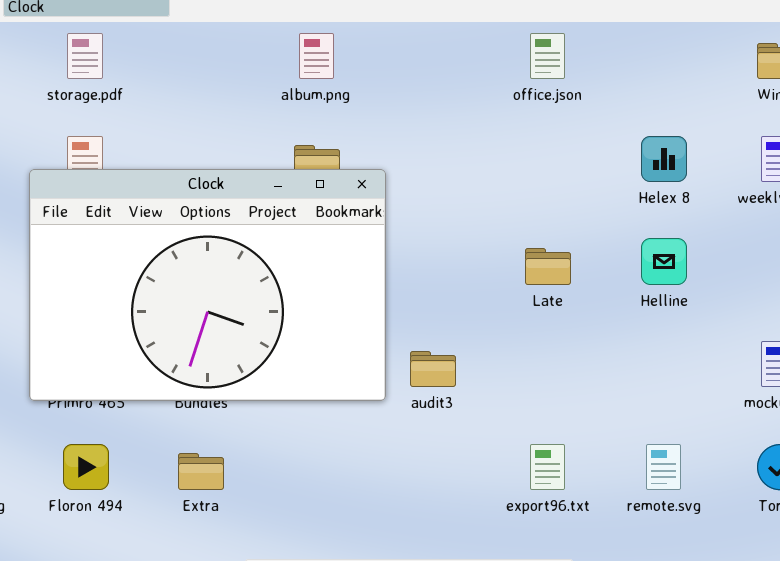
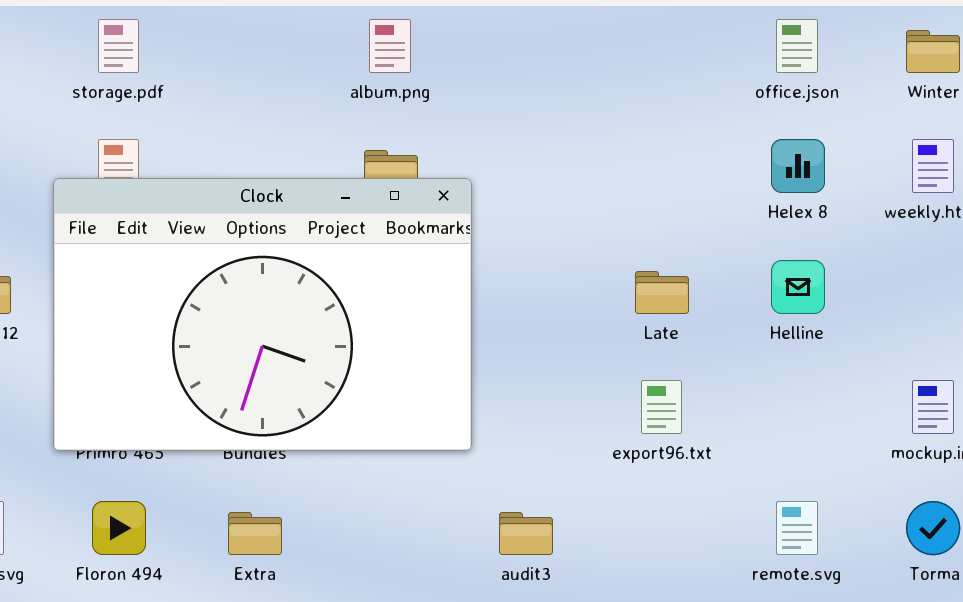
office.json: [530,33,565,79] -> [776,19,818,73], moved
audit3: [410,351,456,387] -> [499,512,553,555], moved
export96.txt: [530,444,565,490] -> [641,380,682,434], moved

